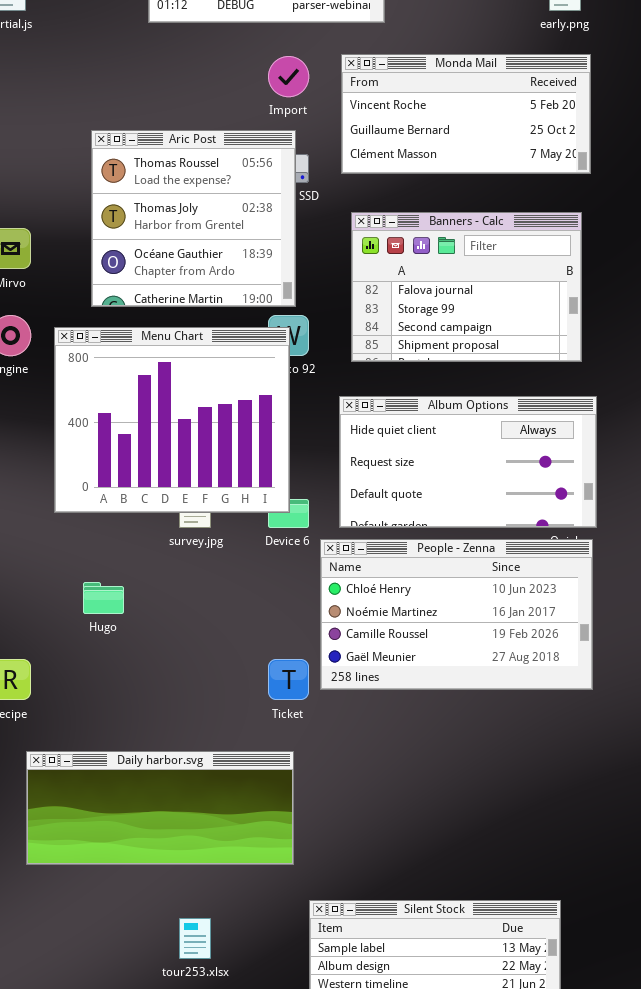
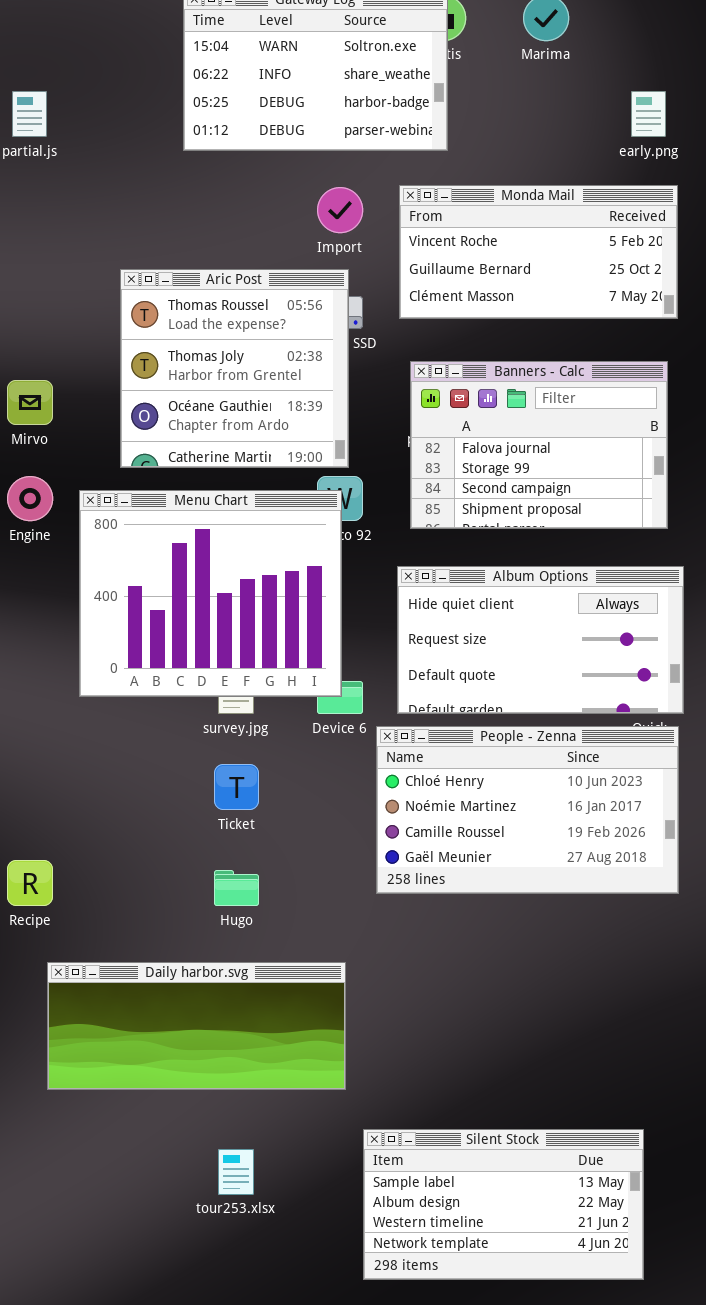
Hugo: [83,582,124,614] -> [214,870,259,906], moved
Ticket: [268,659,309,700] -> [214,764,259,810], moved

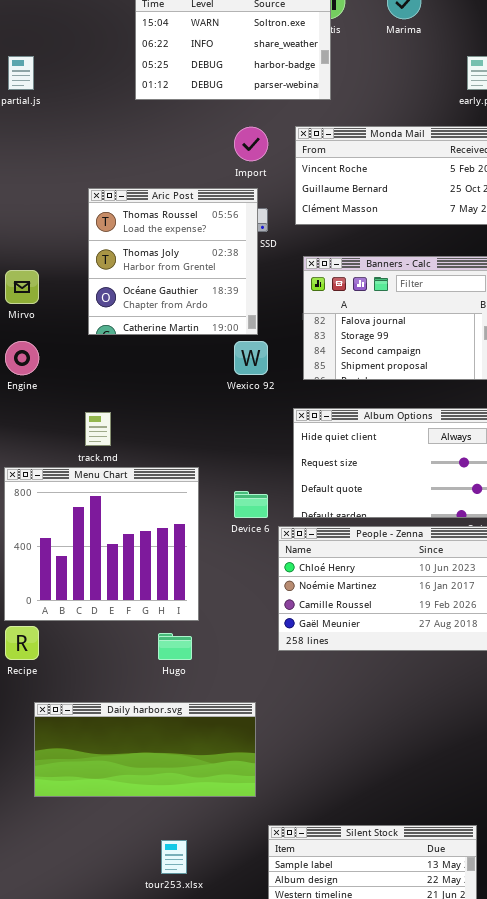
Menu Chart: [79,490,342,697] -> [4,467,199,621], moved

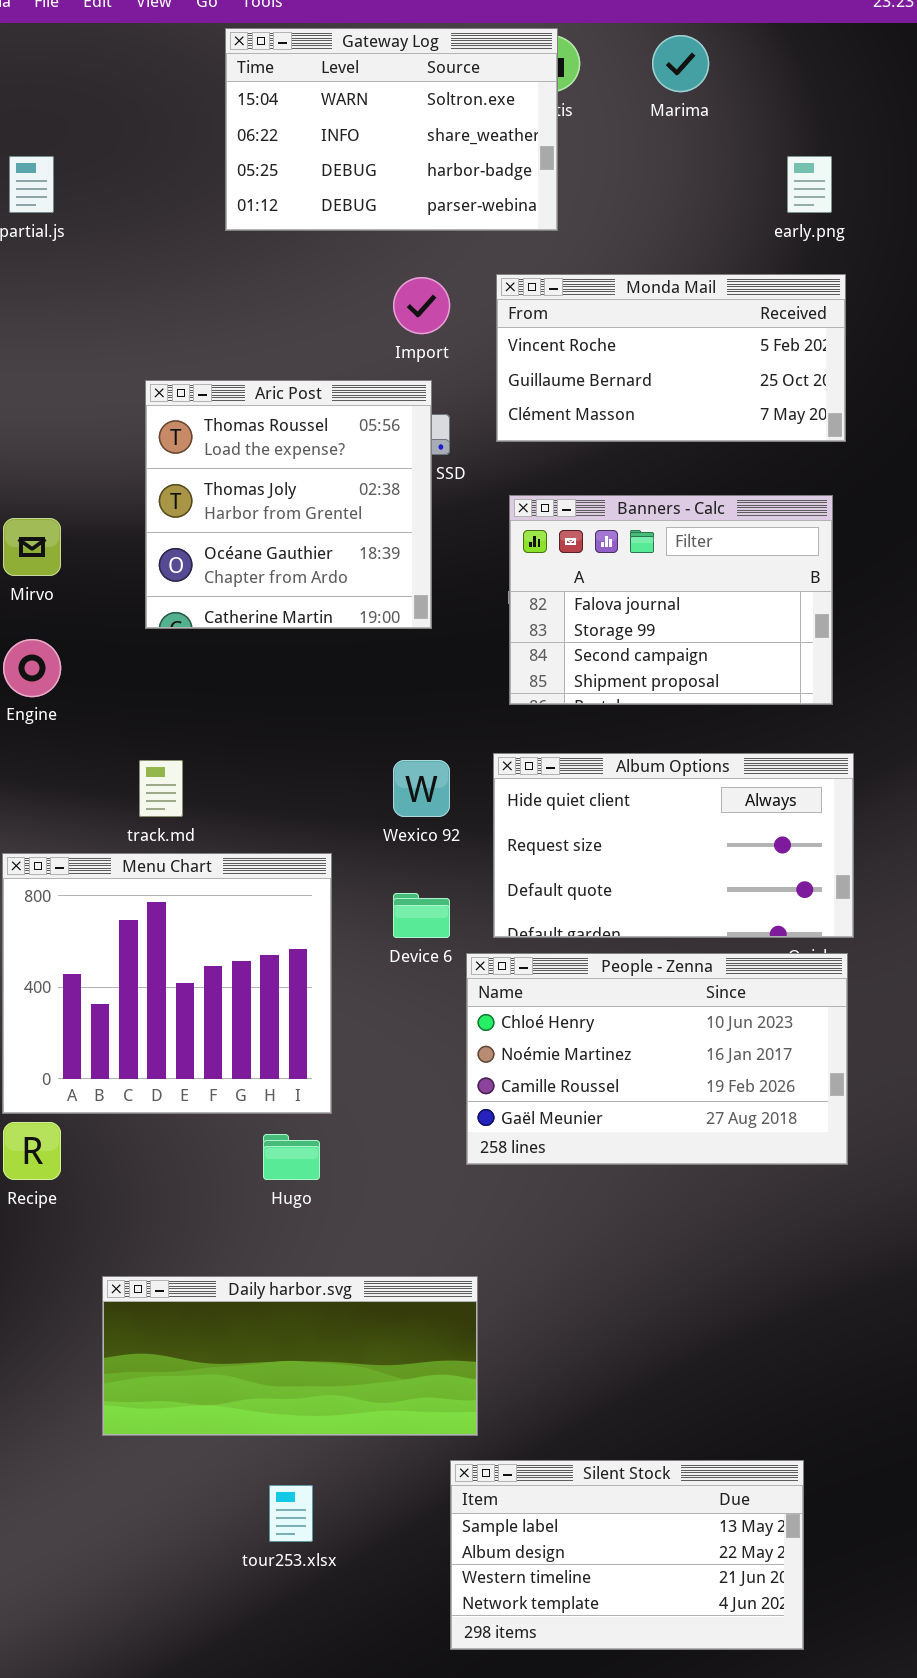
Wexico 92: [234,341,268,375] -> [393,760,450,817], moved
Daily harbor.svg: [34,702,256,797] -> [102,1276,478,1436], moved

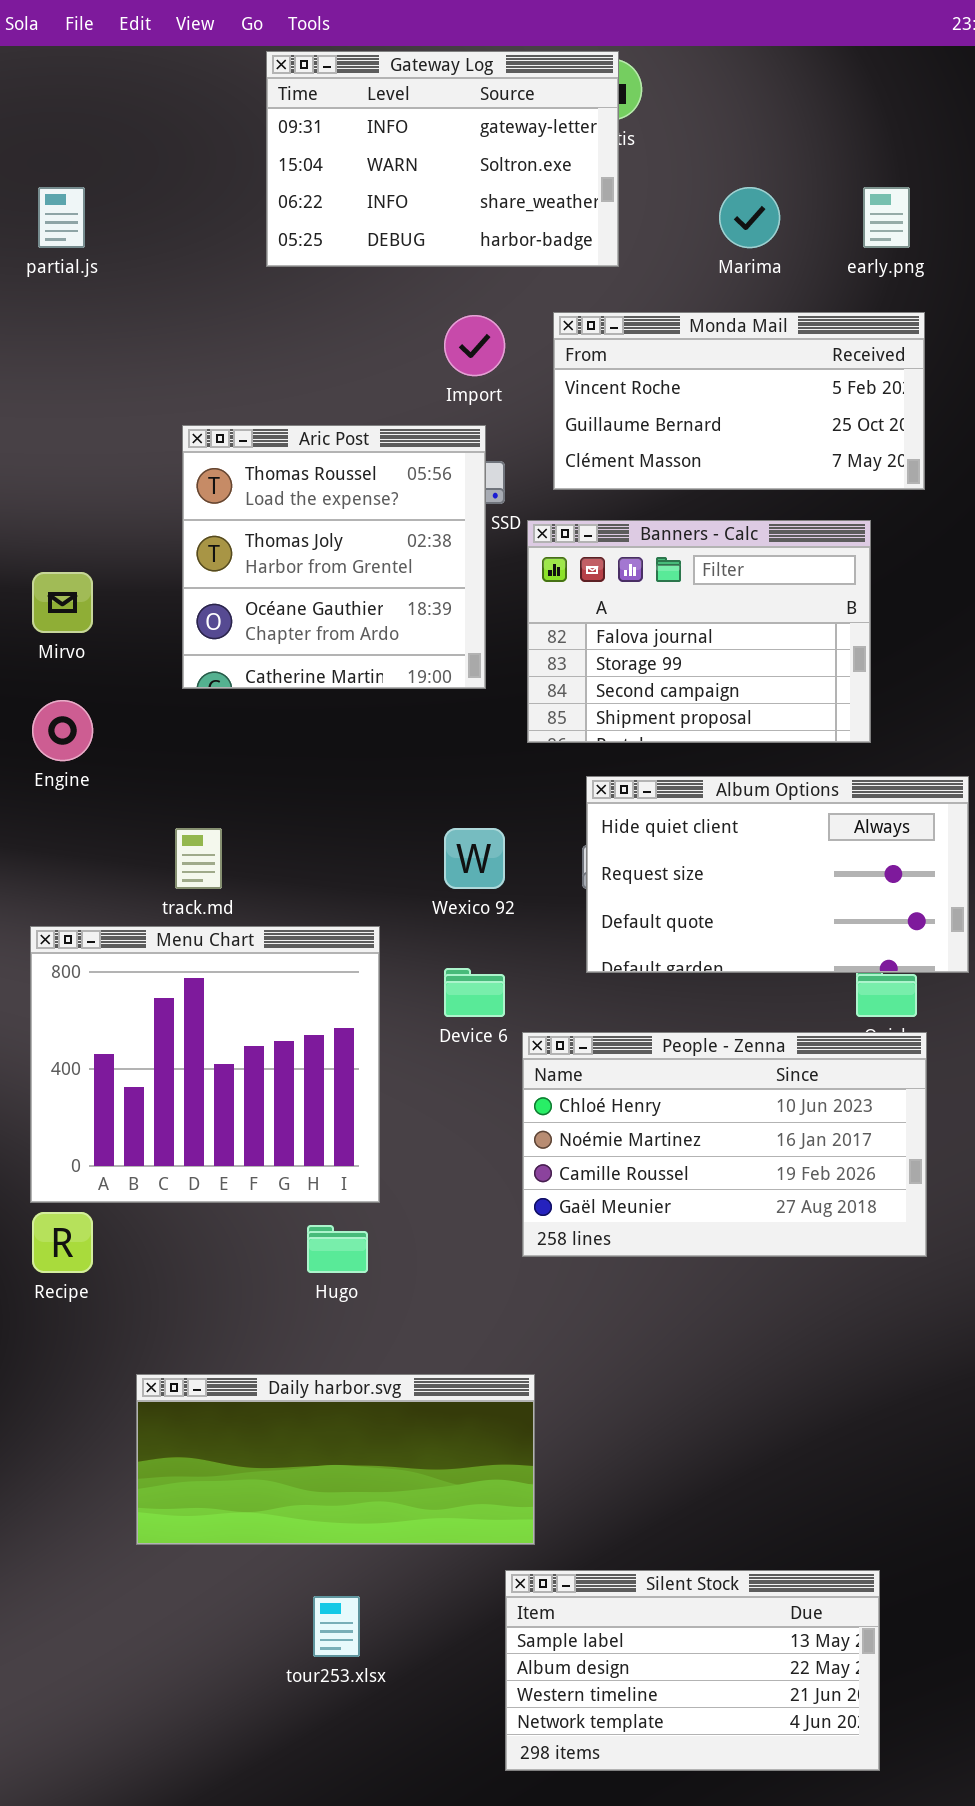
Gateway Log: [225,28,558,231] -> [266,51,619,267], scrolled up 1 row
Marima: [652,35,709,92] -> [719,187,780,248], moved
Banners - Calc: [509,495,833,705] -> [527,520,871,743], moved
Album Options: [493,753,854,938] -> [586,776,969,973], moved

